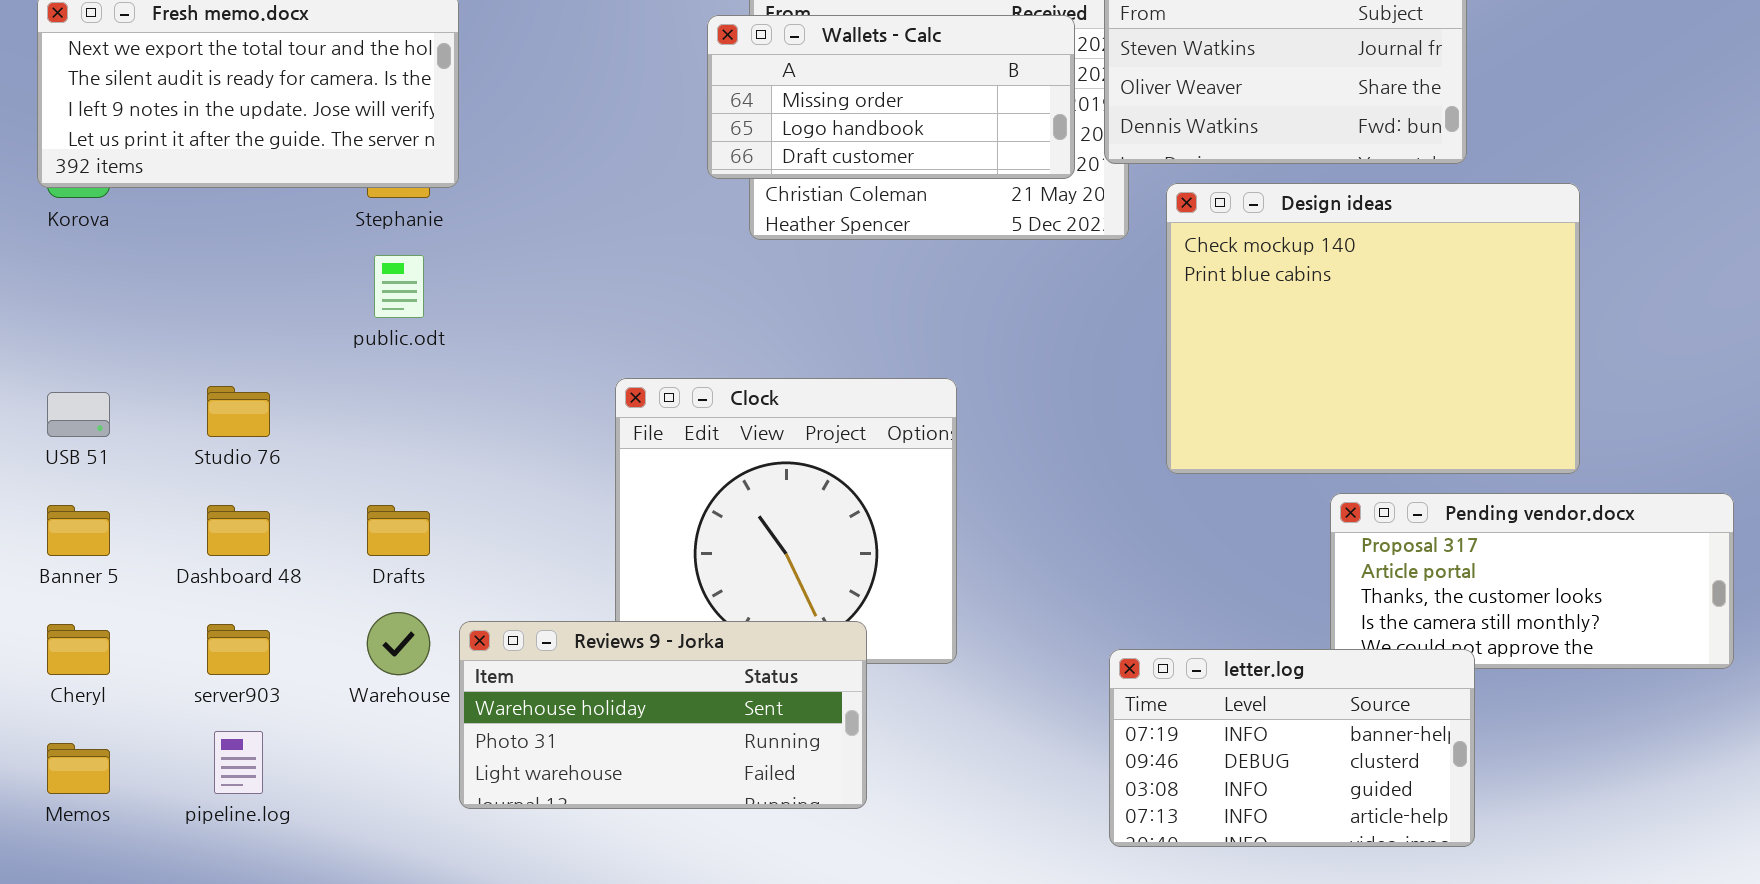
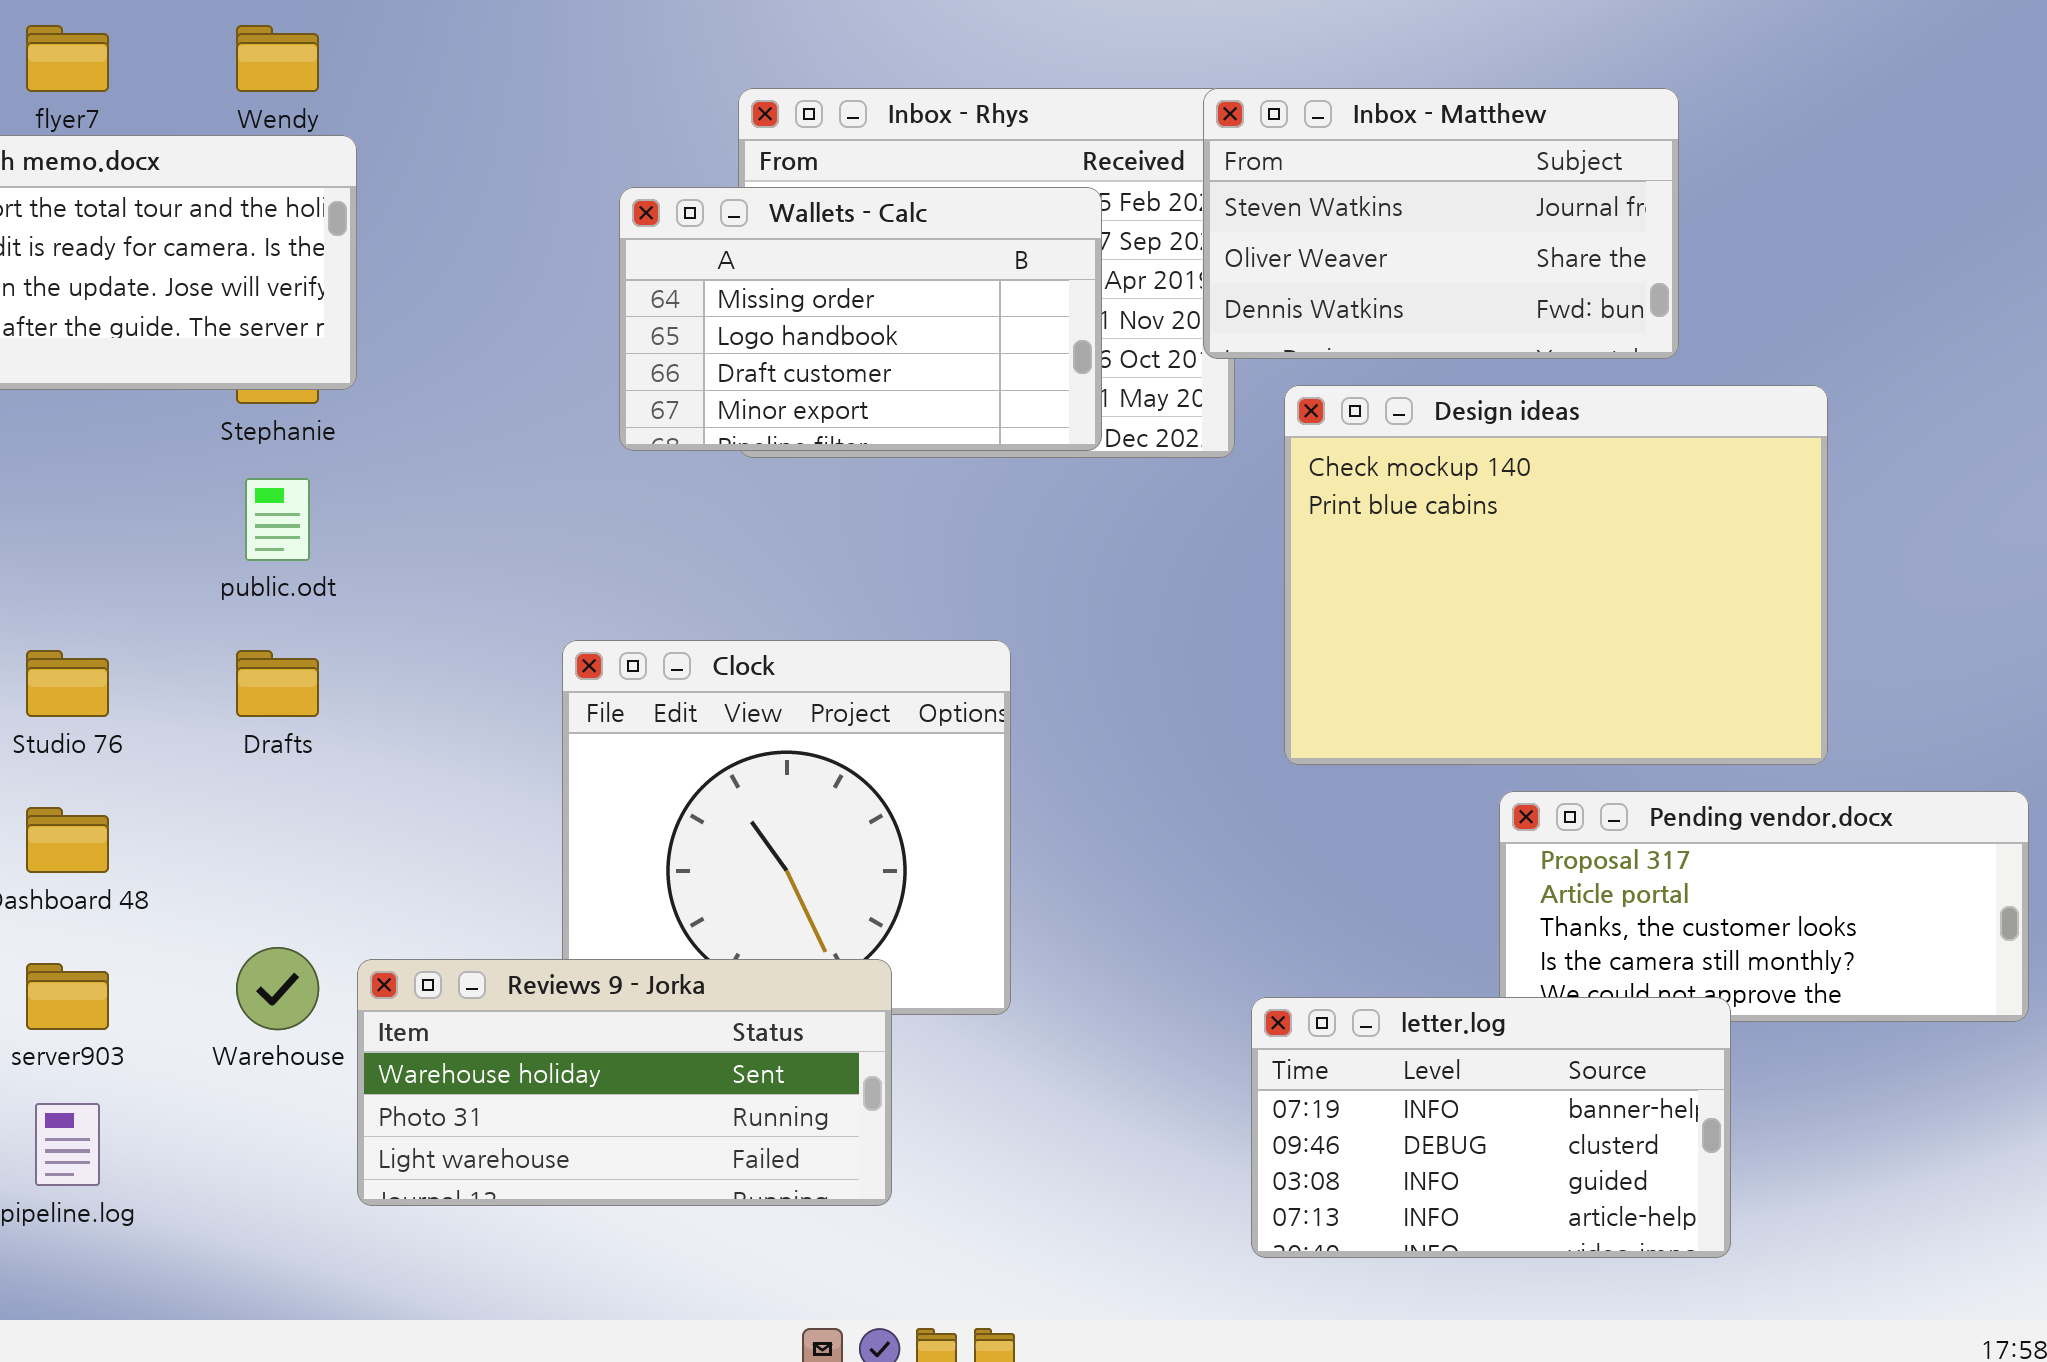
Wallets - Calc: [707,15,1075,179] -> [619,187,1102,451], moved, resized
Drafts: [367,505,430,556] -> [236,650,319,717], moved
letter.log: [1109,649,1475,847] -> [1251,997,1731,1258], moved

